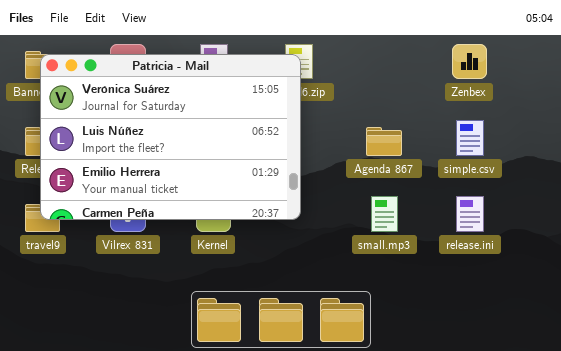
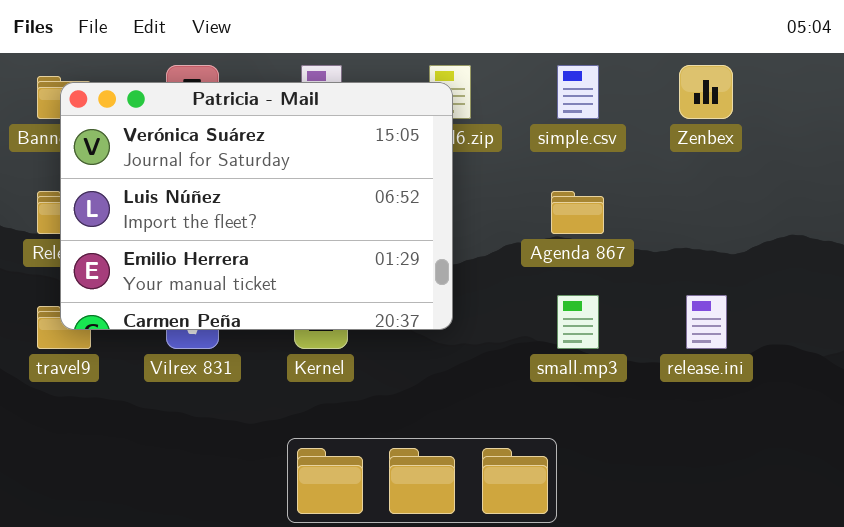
simple.csv: [456,120,484,156] -> [557,65,599,119], moved

